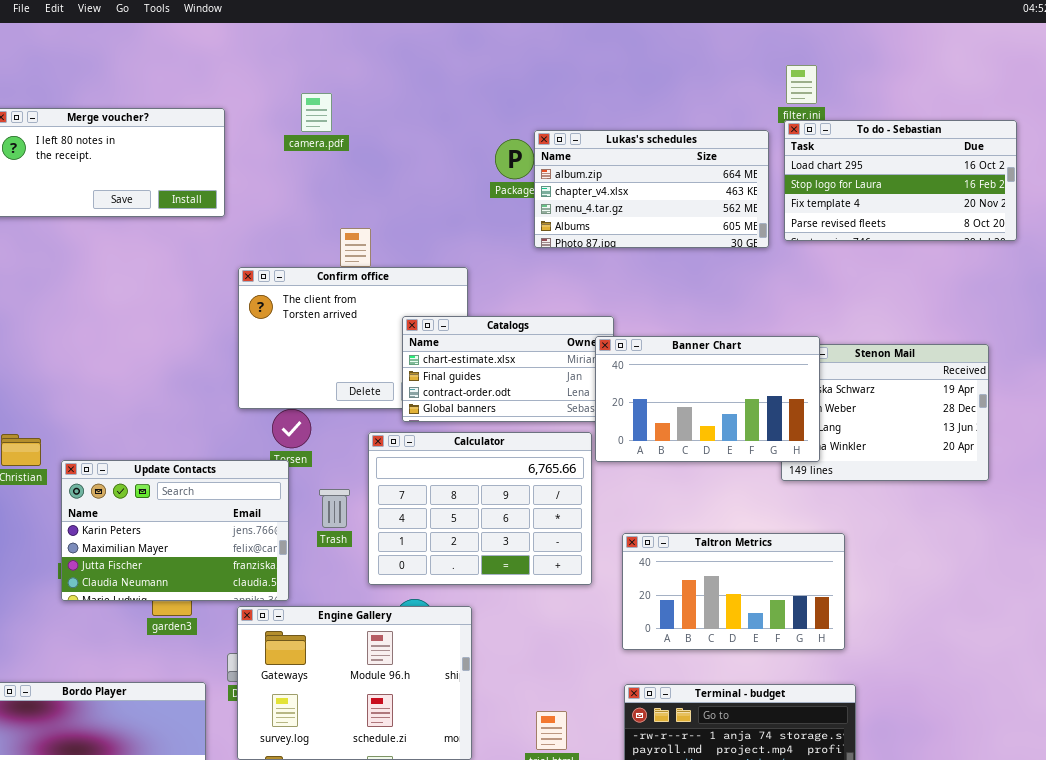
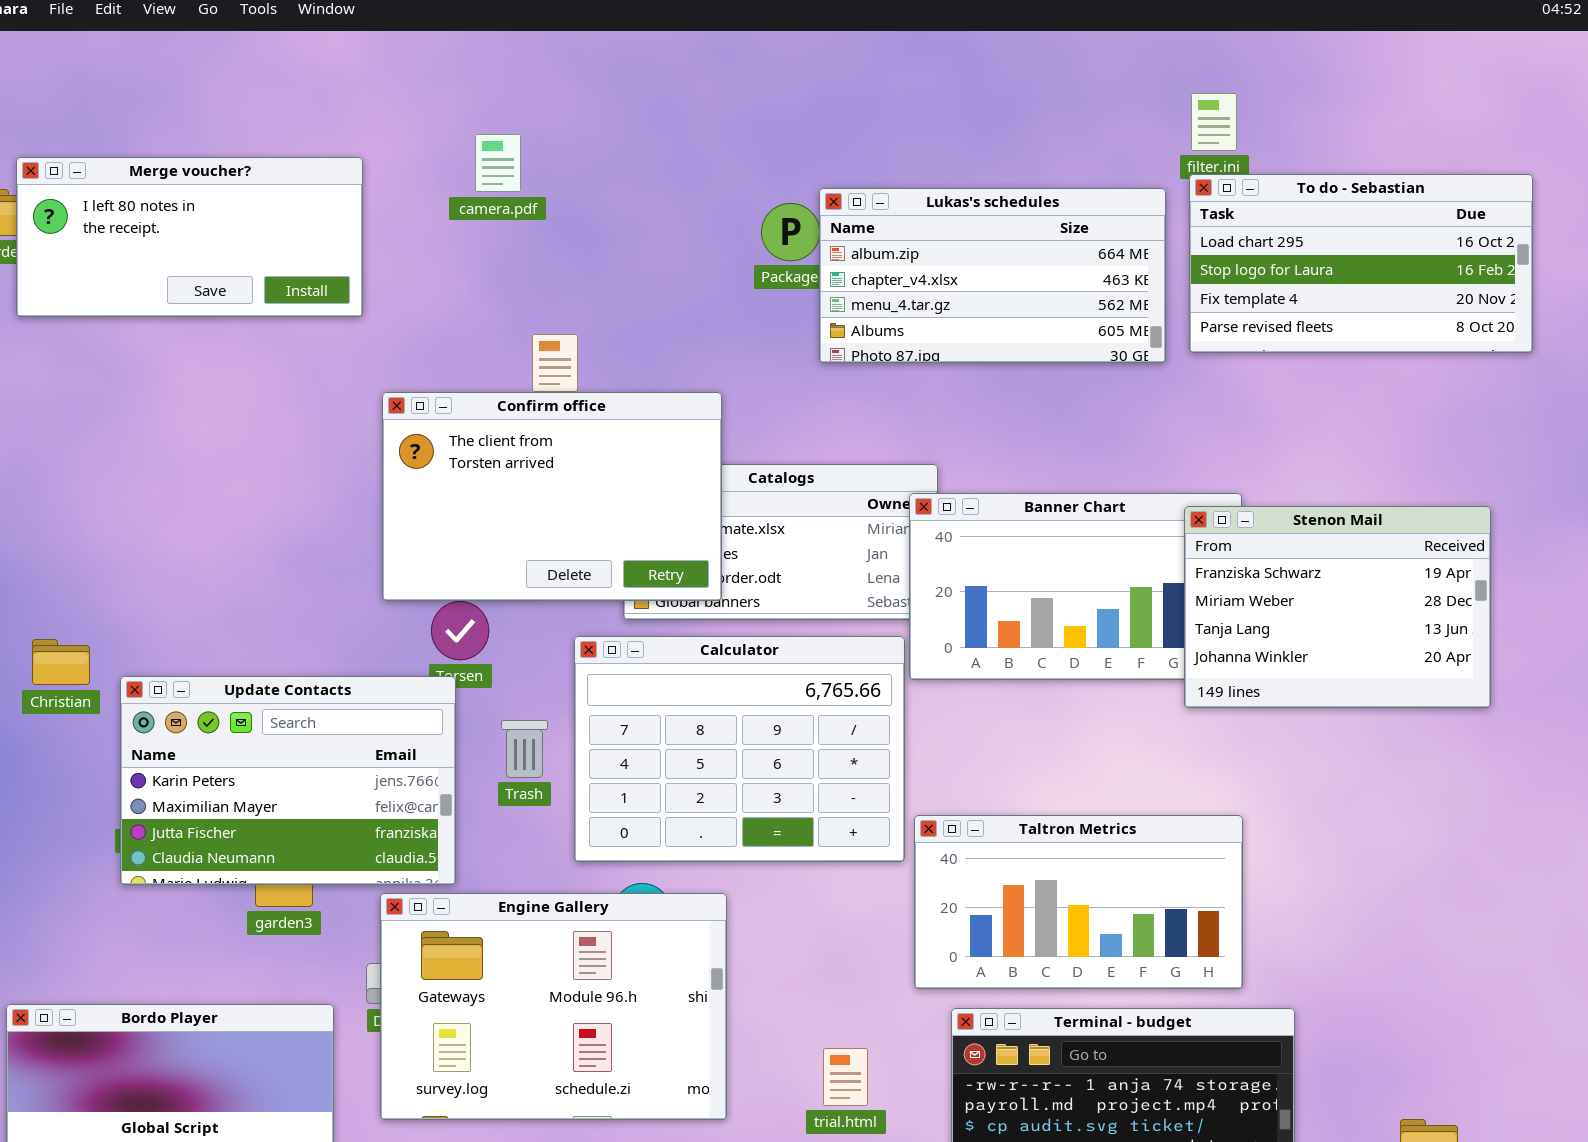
Confirm office: [238,267,468,409] -> [382,392,722,601], raised
Stenon Mail: [781,344,989,481] -> [1184,506,1491,708], raised
Taltron Metrics: [622,533,845,650] -> [914,815,1243,989], moved

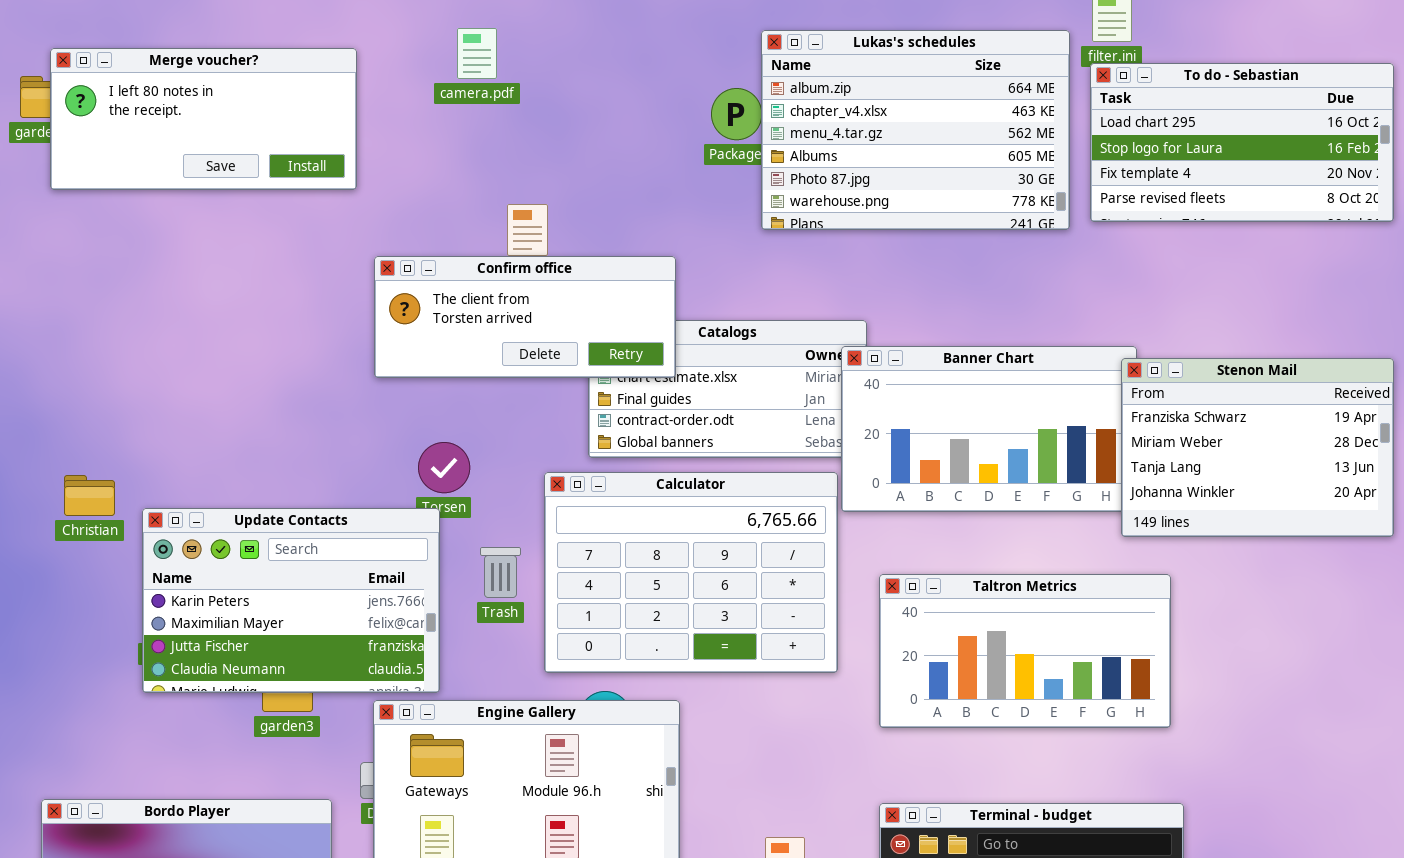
Lukas's schedules: [819,188,1166,363] -> [761,30,1070,230], resized
Confirm office: [382,392,722,601] -> [374,256,676,378], resized
Stenon Mail: [1184,506,1491,708] -> [1121,358,1394,537], moved
Taltron Metrics: [914,815,1243,989] -> [879,574,1171,728], moved

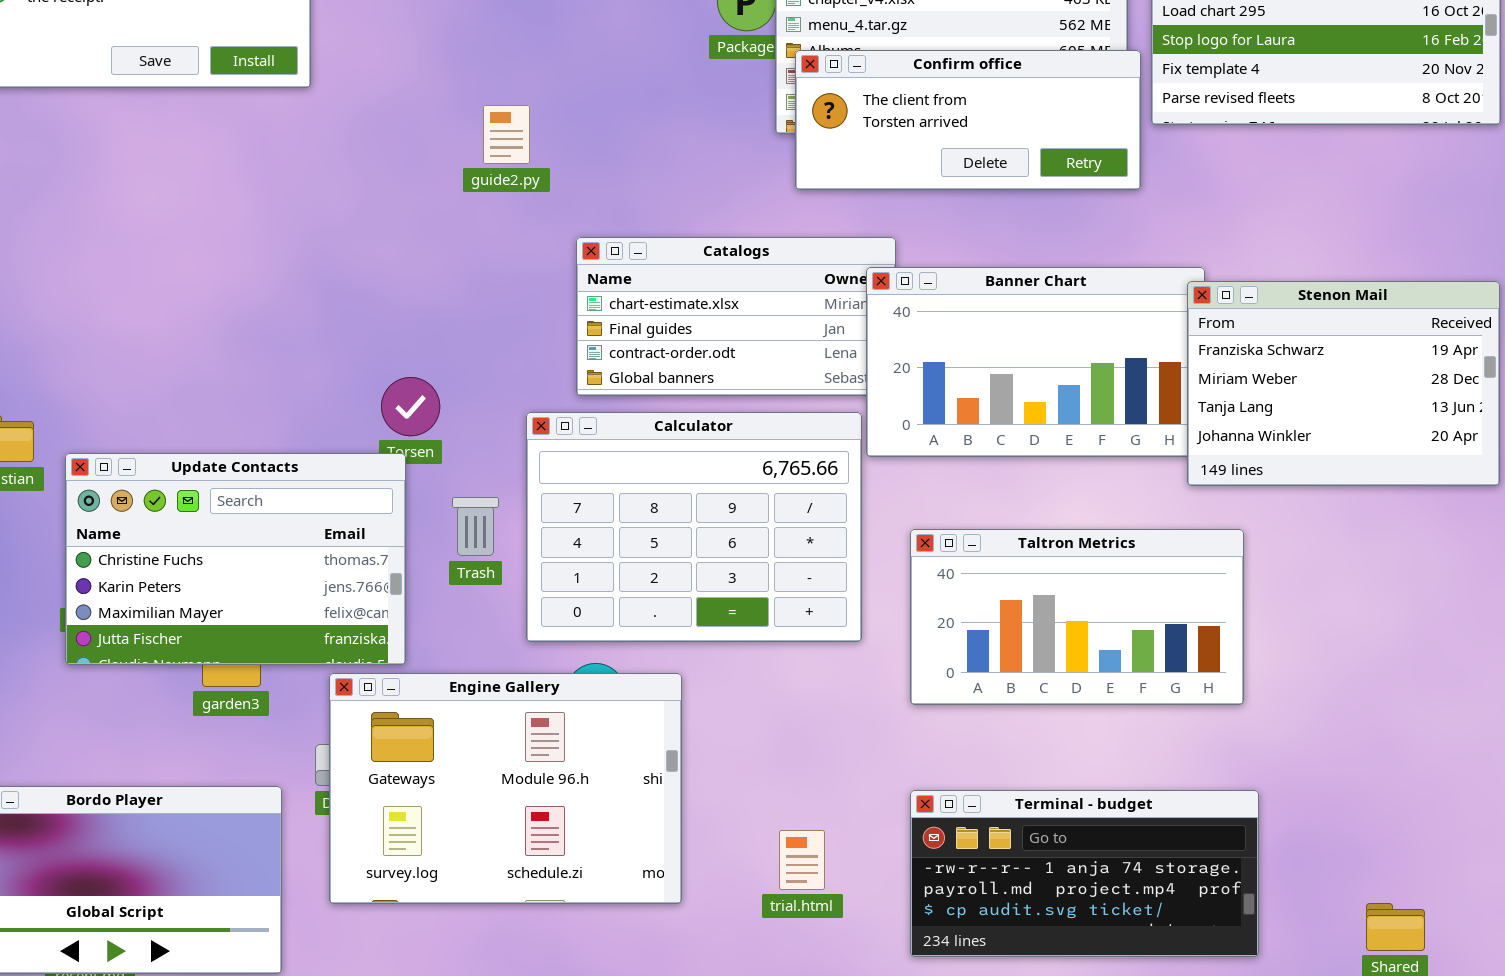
Confirm office: [374,256,676,378] -> [795,50,1141,190], moved
Update Contacts: [142,508,440,693] -> [65,453,406,665], scrolled up 1 row

